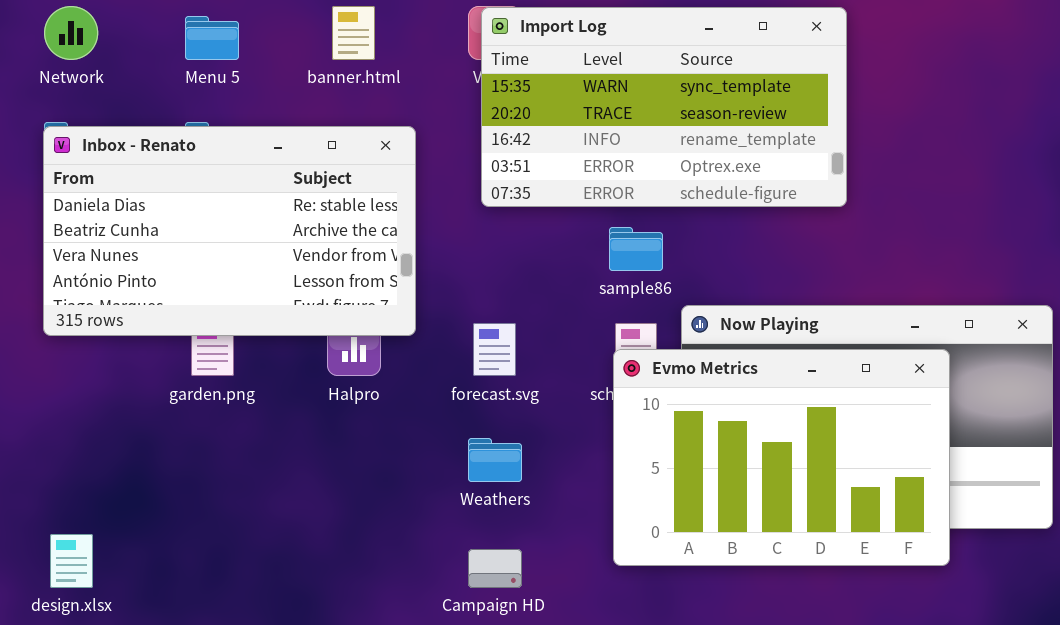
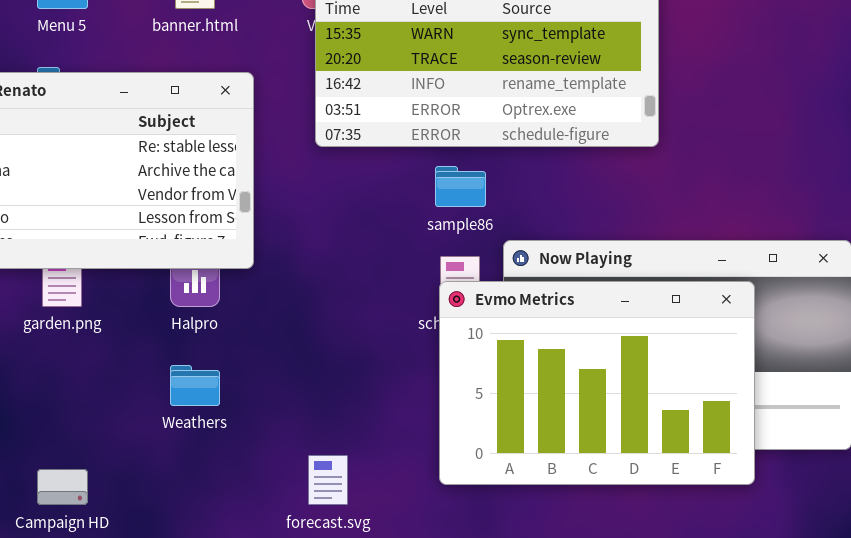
forecast.svg: [473,323,516,376] -> [308,455,348,505], moved
Weathers: [468,438,522,482] -> [170,365,220,406], moved
Campaign HD: [468,549,522,588] -> [37,469,88,505], moved

